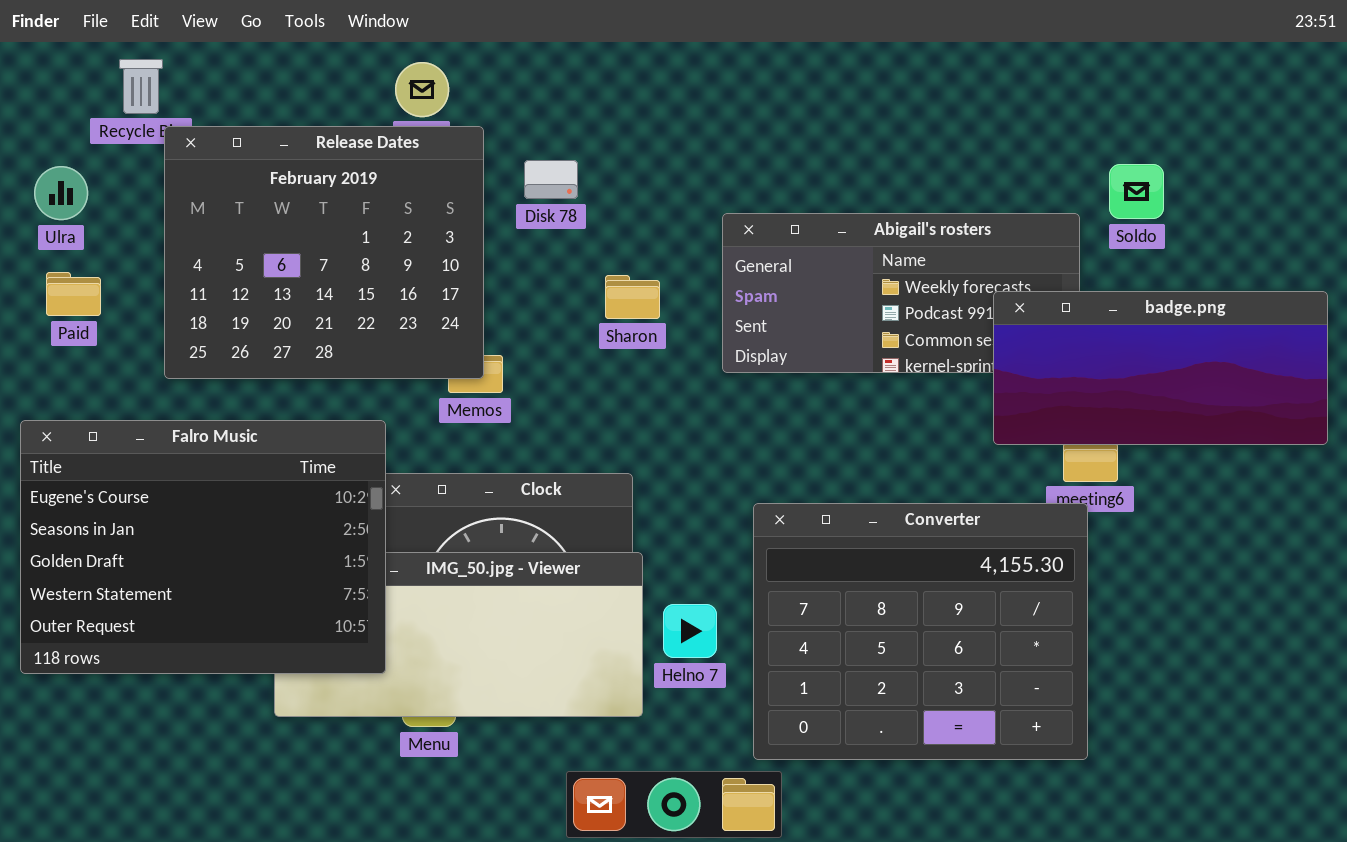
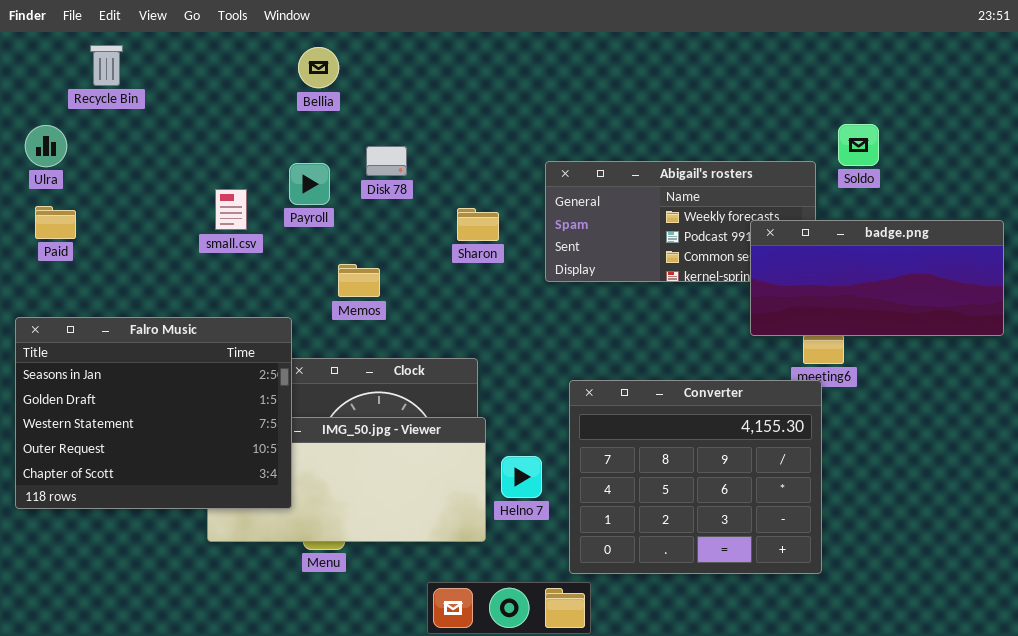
Release Dates: [164,126,484,379] -> none, closed
Disk 78: [524,160,578,199] -> [366,146,407,176], moved
Falro Music: [20,420,386,674] -> [15,317,292,509], scrolled down 1 row

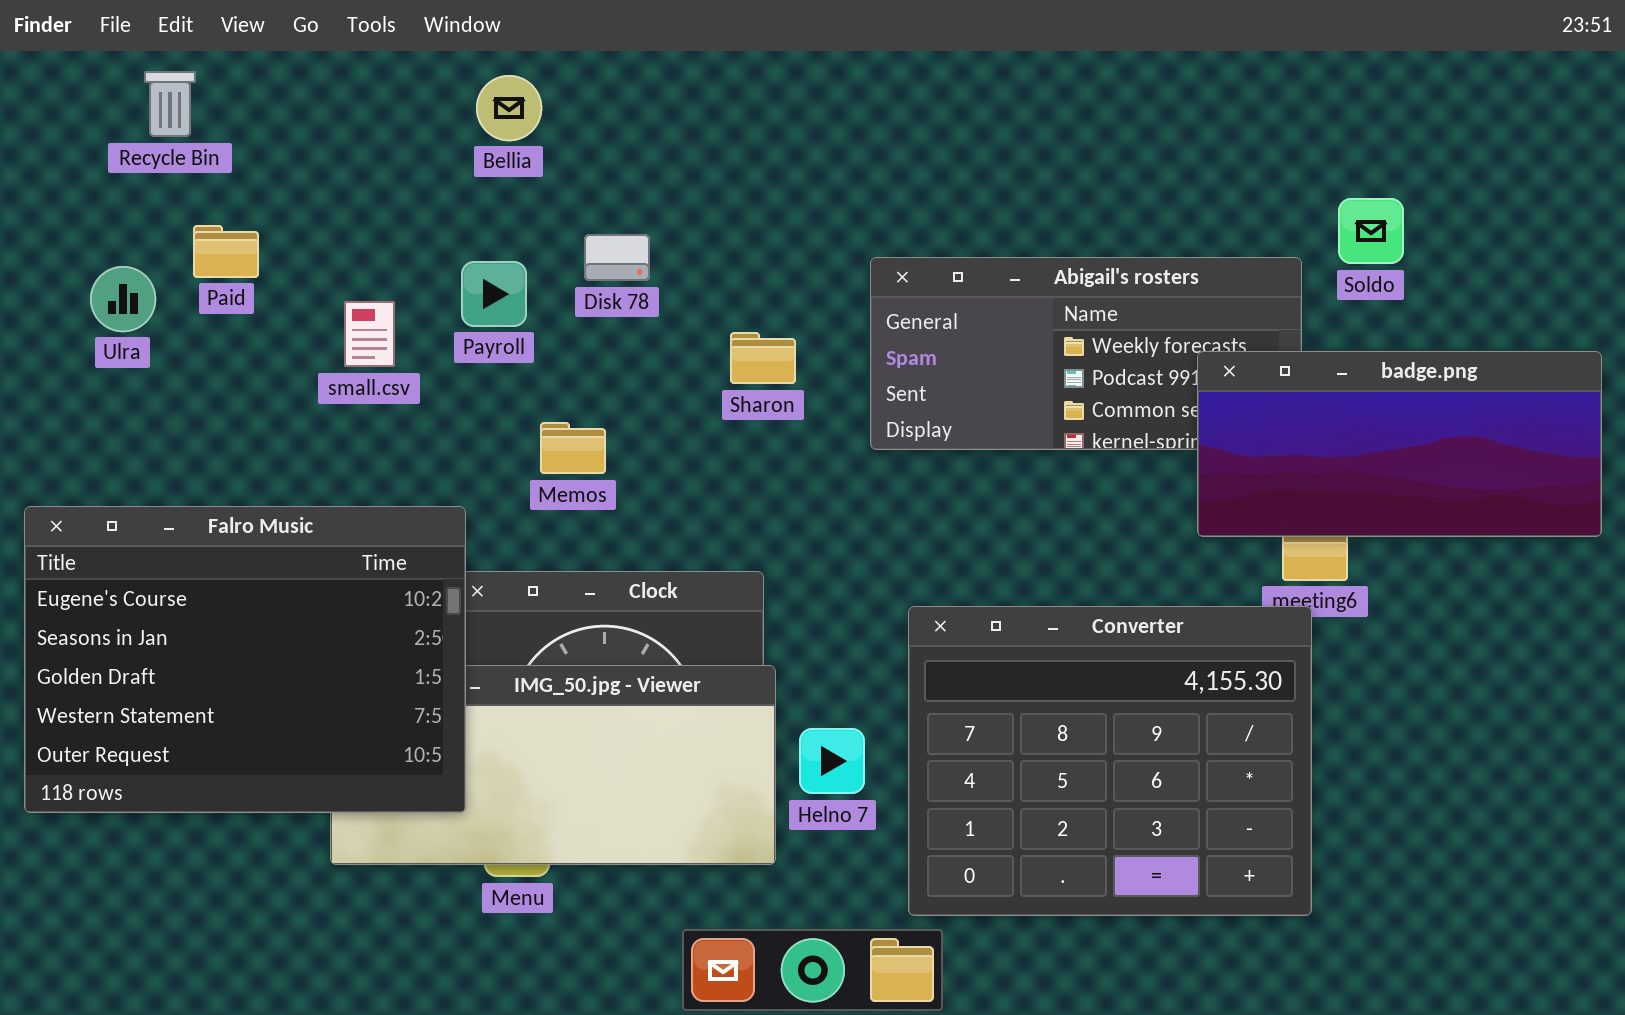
Ulra: [25,125,67,167] -> [90,266,156,332], moved
Paid: [35,206,76,239] -> [193,225,259,278], moved
Falro Music: [15,317,292,509] -> [24,506,466,813], scrolled up 1 row

